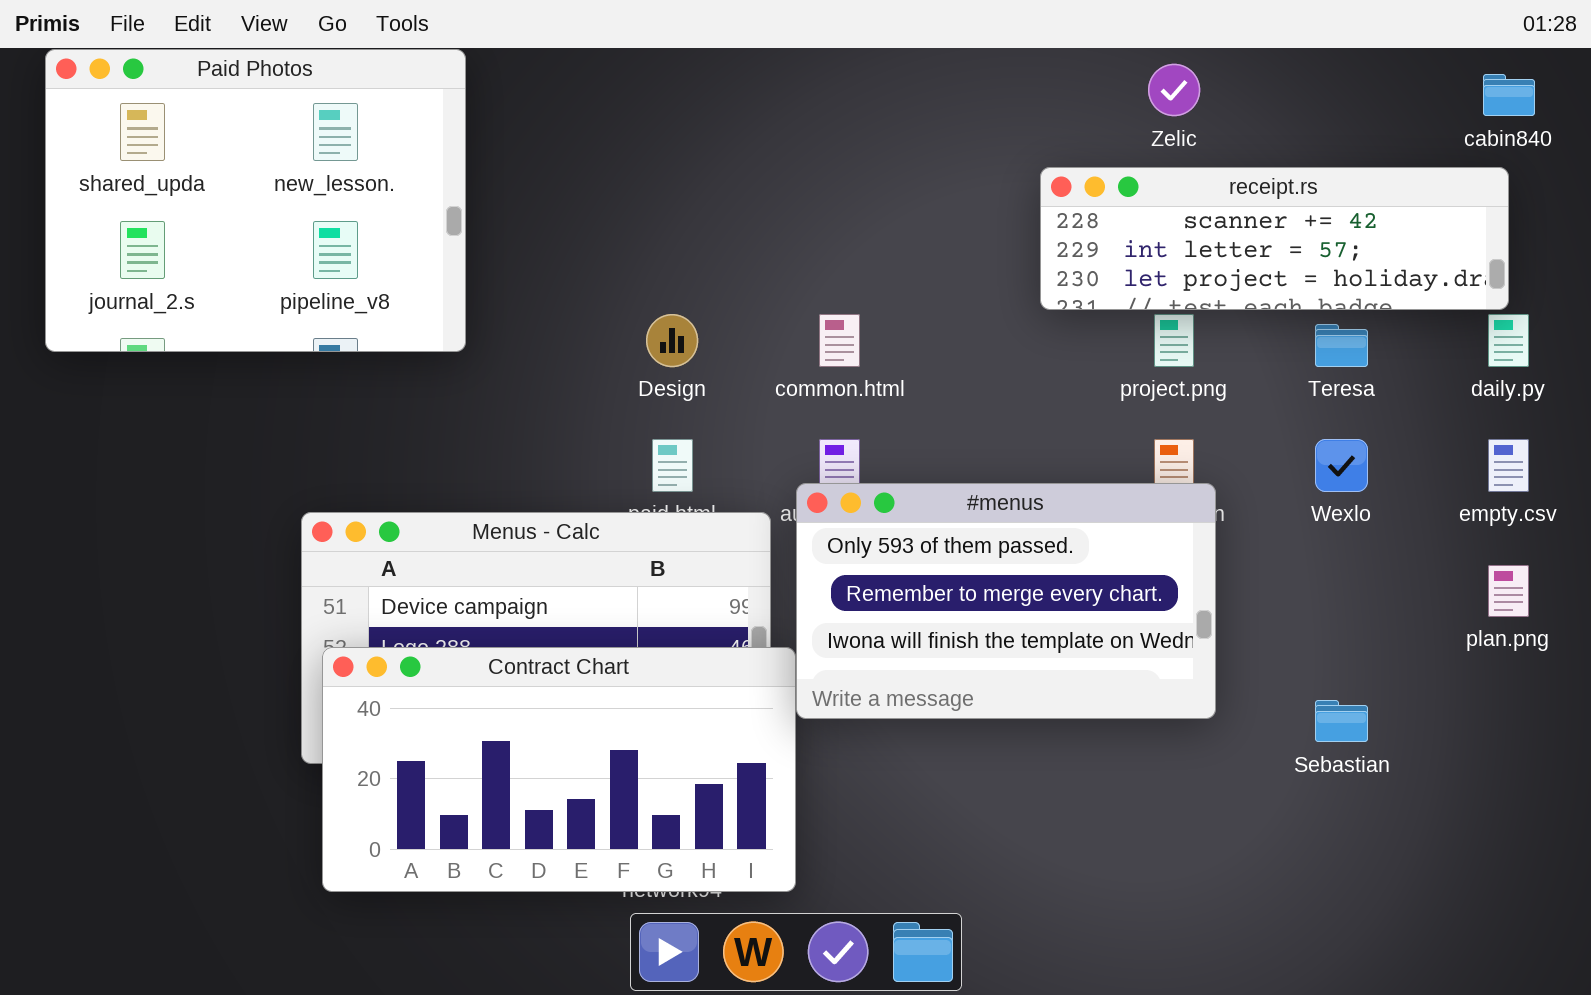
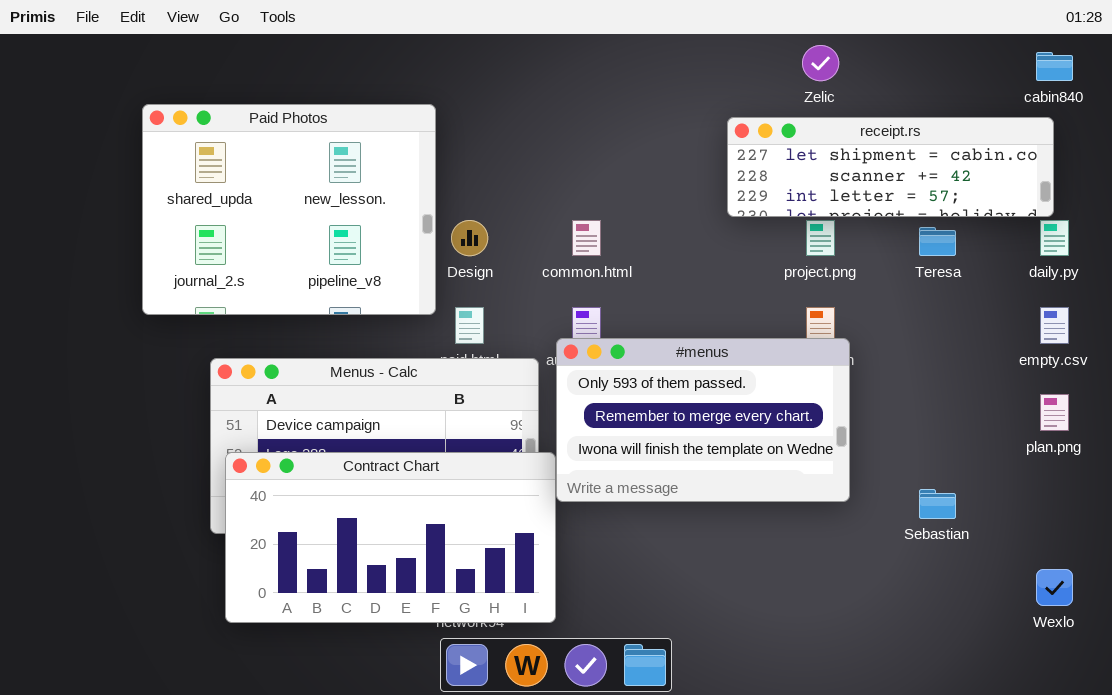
Paid Photos: [45,49,466,352] -> [142,104,436,315], moved
receipt.rs: [1040,167,1509,310] -> [727,117,1054,217], scrolled up 1 row
Wexlo: [1315,439,1368,492] -> [1036,569,1073,606], moved

